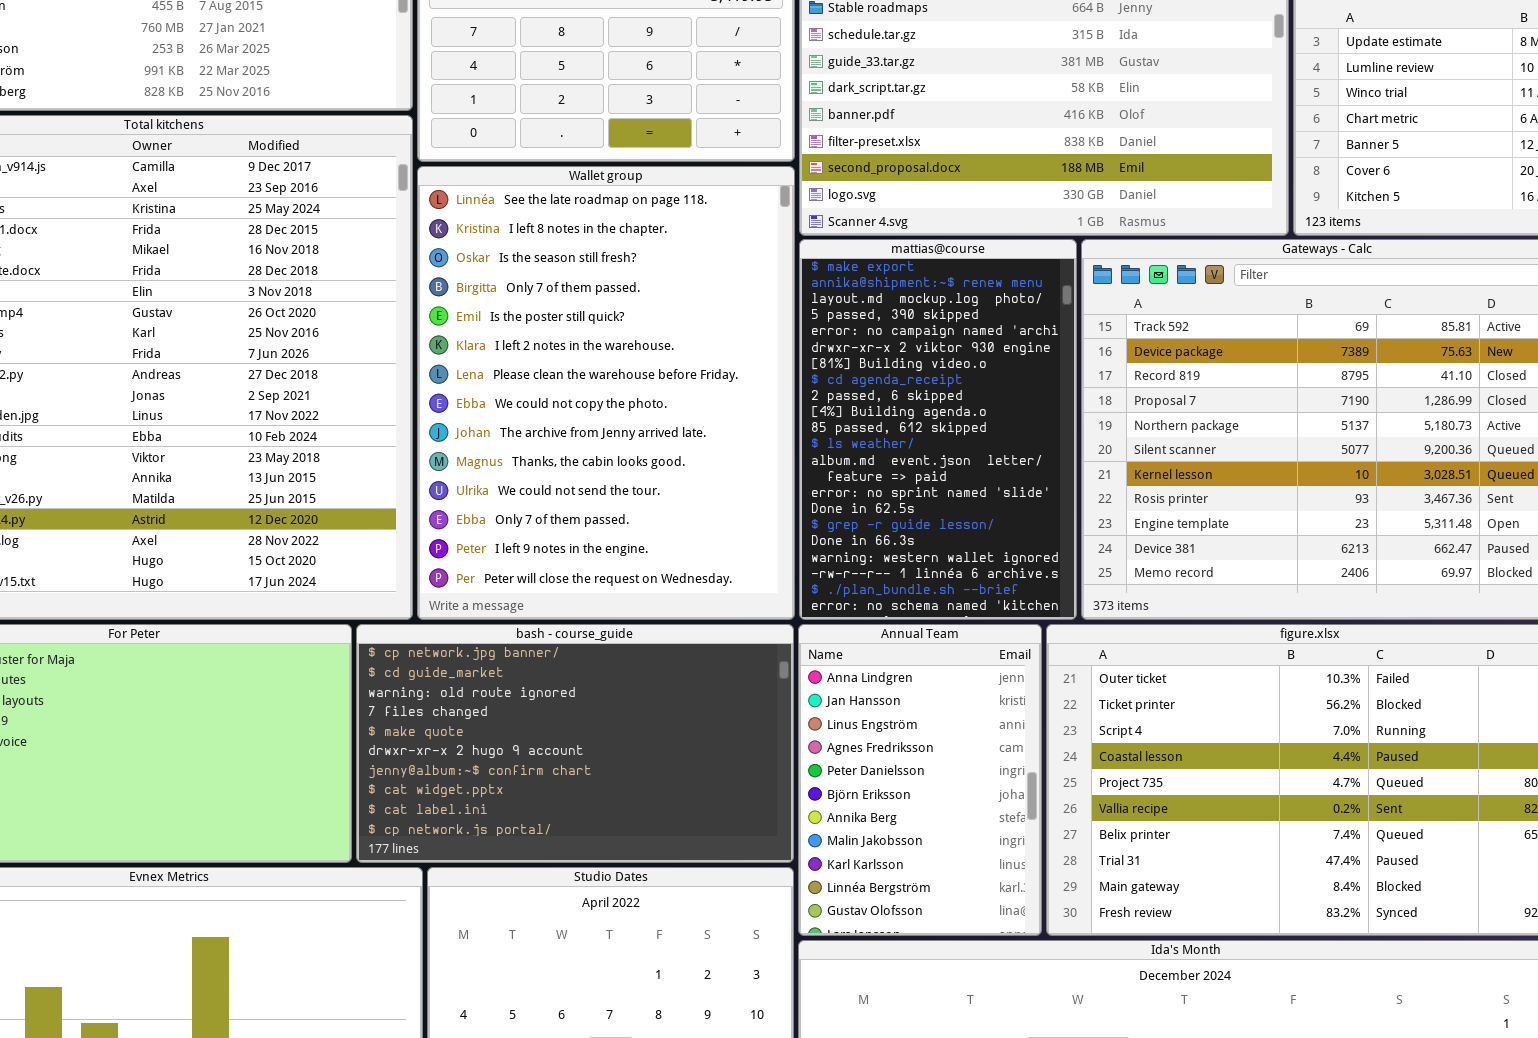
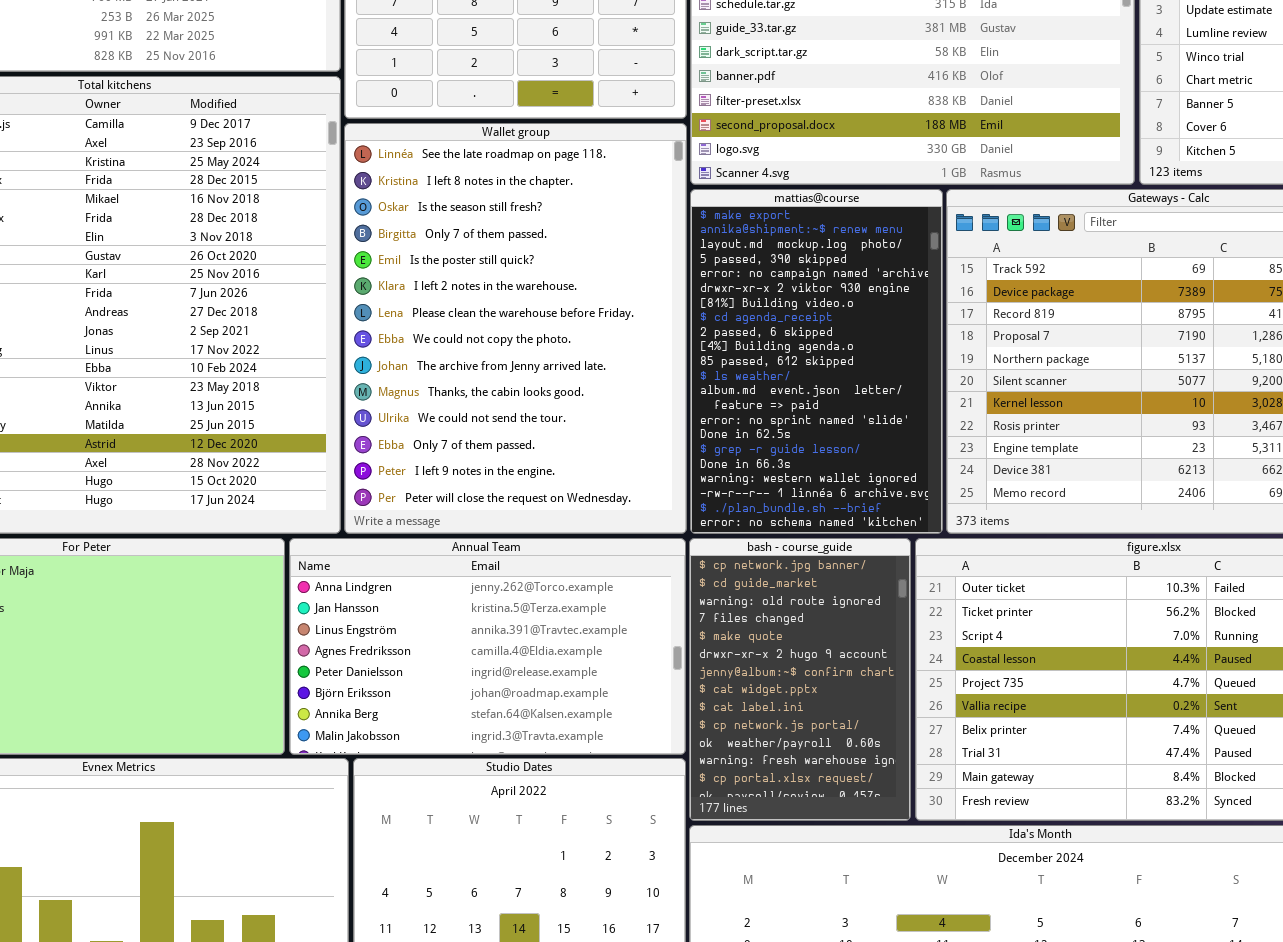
bash - course_guide: [356,624,794,863] -> [689,538,911,821], moved, resized
Annual Team: [798,624,1042,936] -> [289,538,686,755], moved, resized

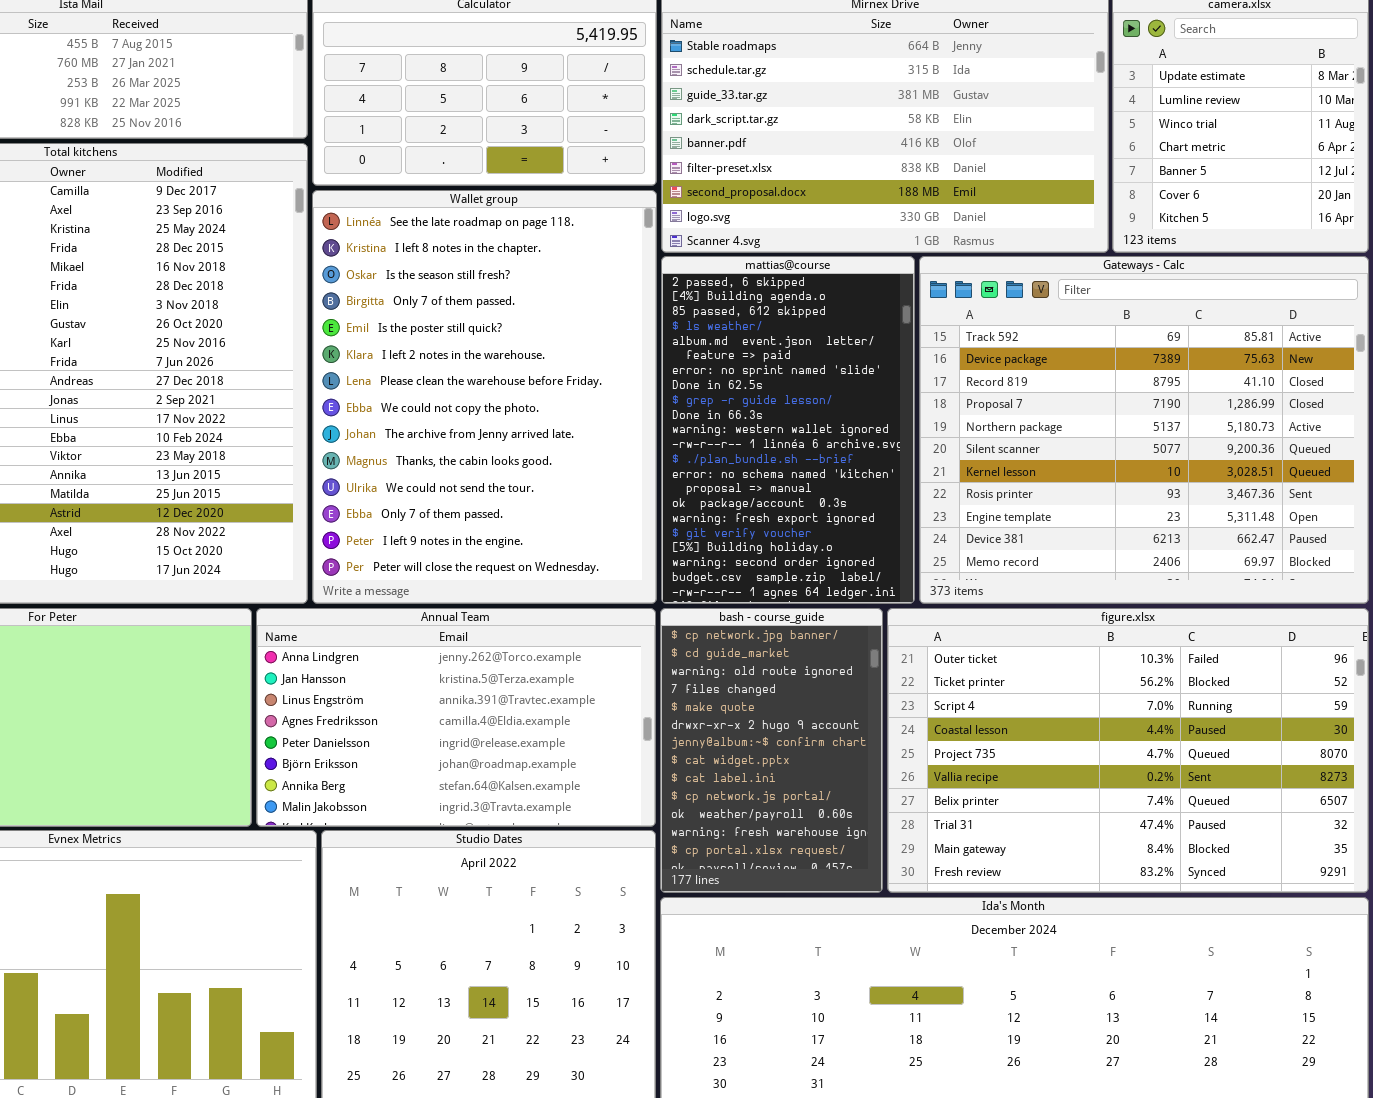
mattias@course: [690,189,943,534] -> [661,256,915,604], scrolled down 8 rows

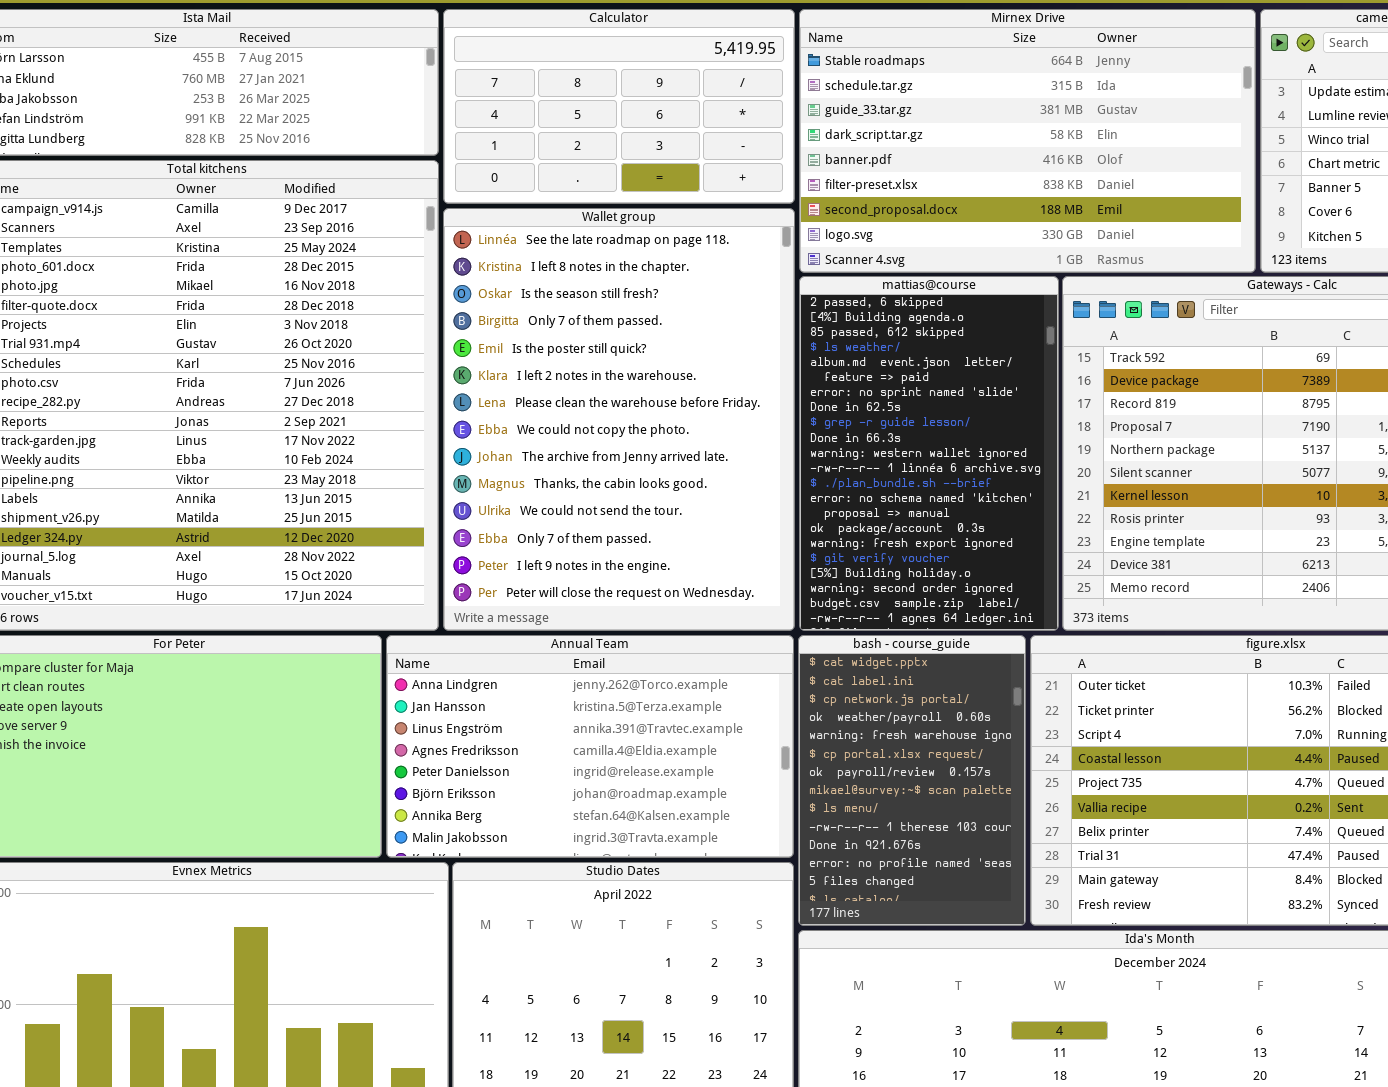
bash - course_guide: [660,608,883,893] -> [798,635,1026,926], scrolled down 7 rows

